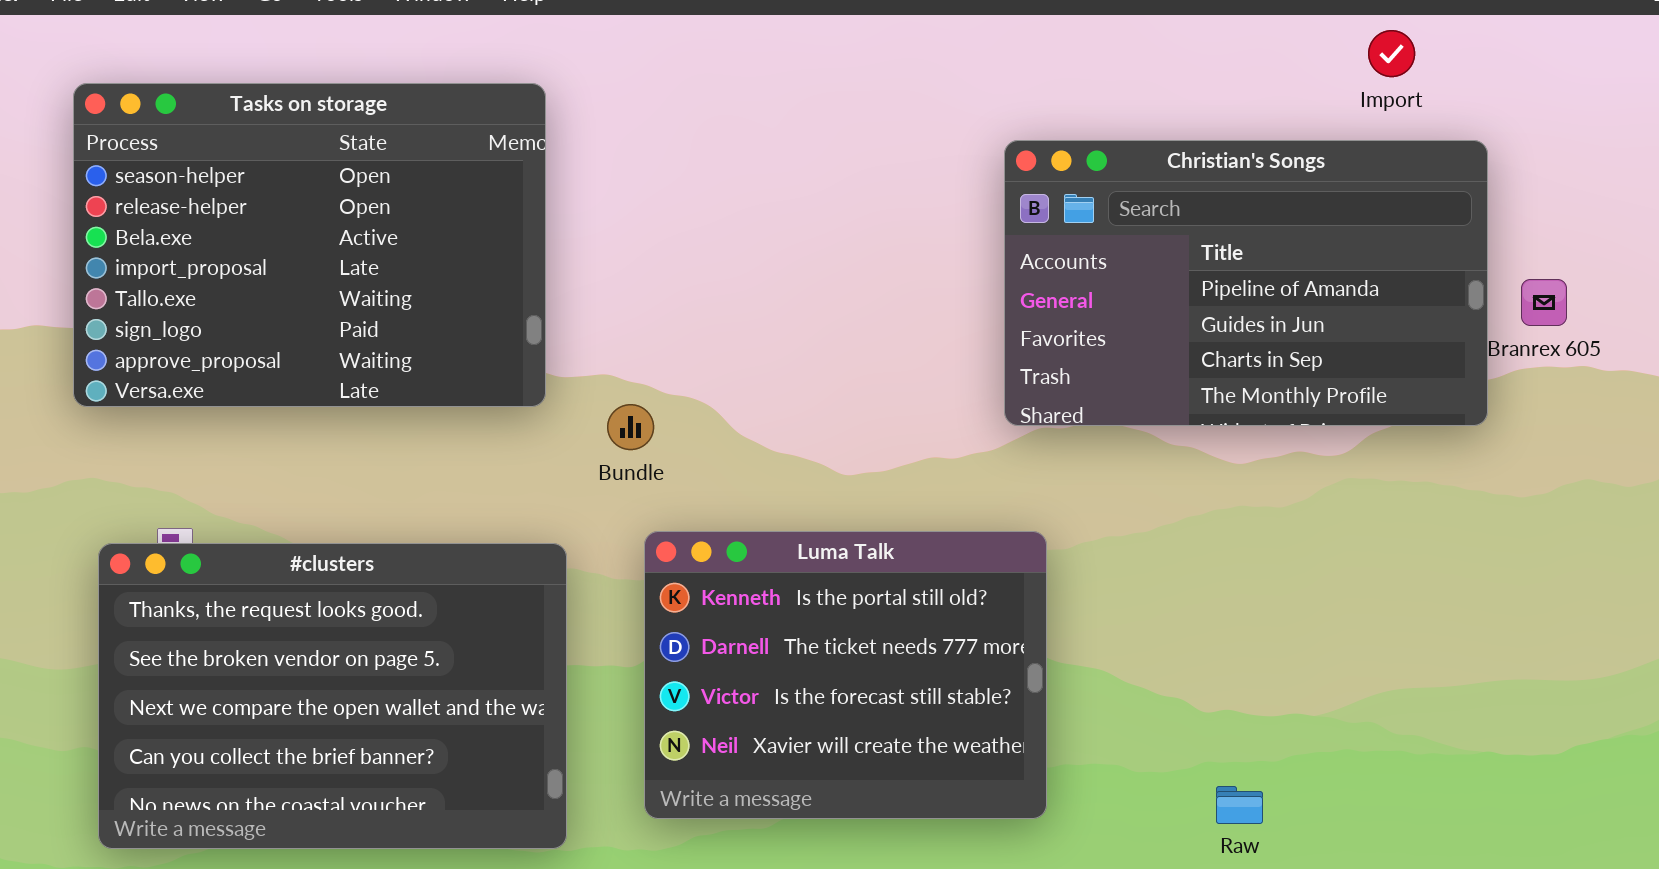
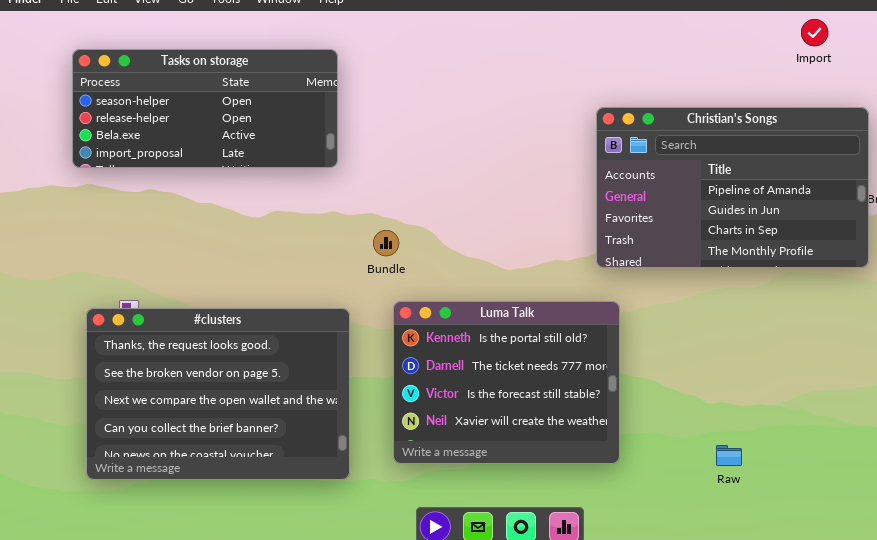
Tasks on storage: [73,83,546,407] -> [72,49,338,168], resized
Christian's Songs: [1004,140,1488,426] -> [596,107,869,268], moved

